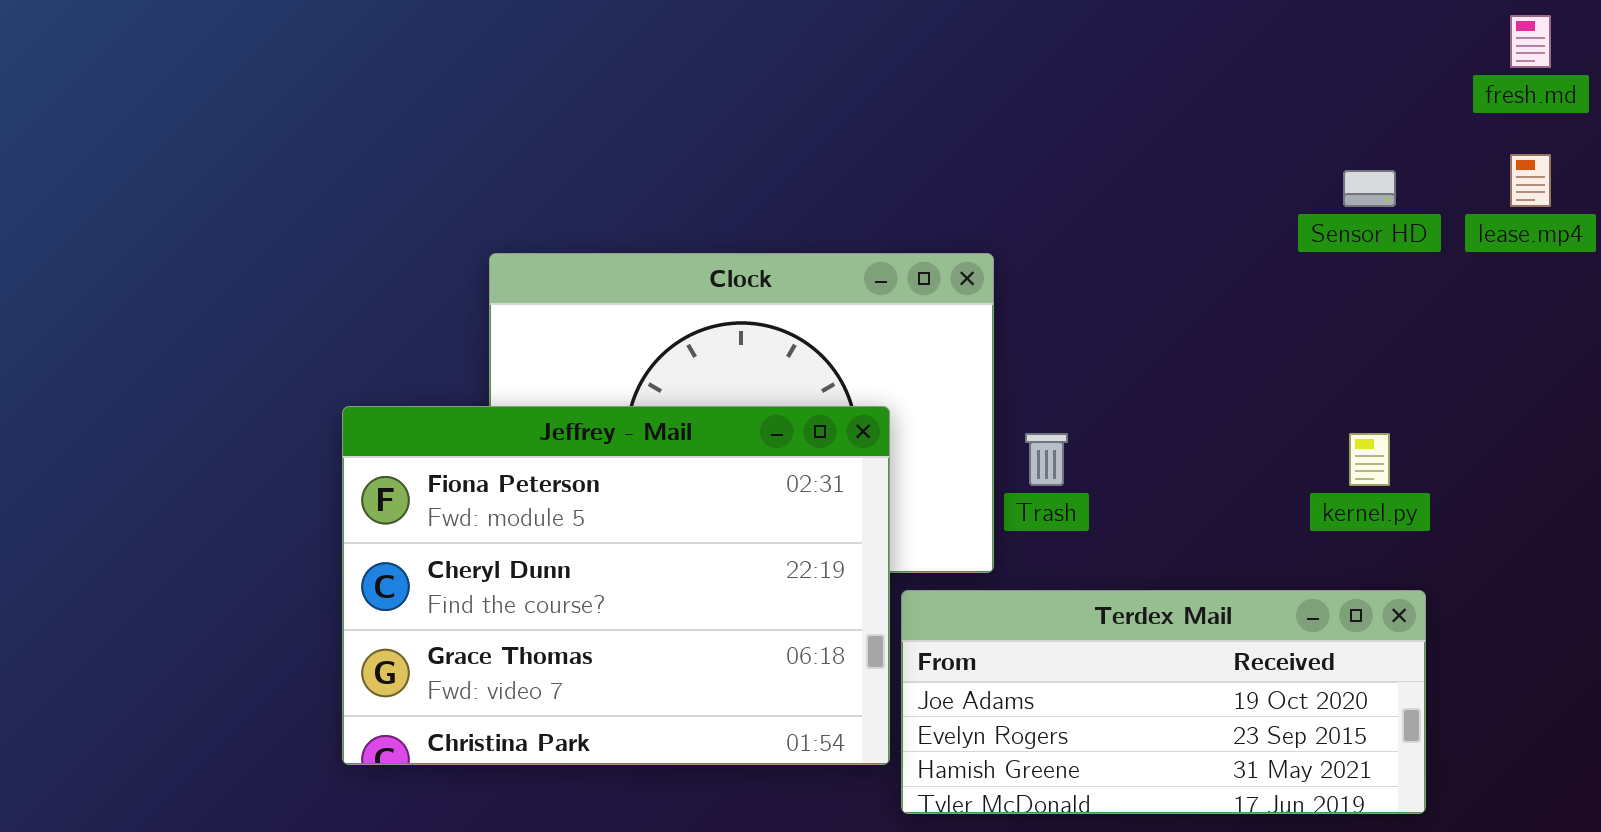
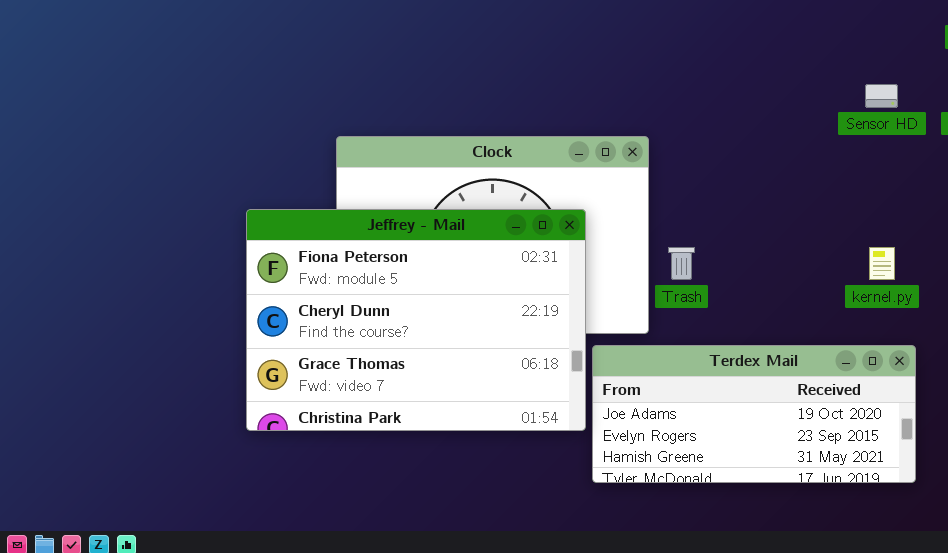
Jeffrey - Mail: [342,406,890,765] -> [246,209,586,431], moved

